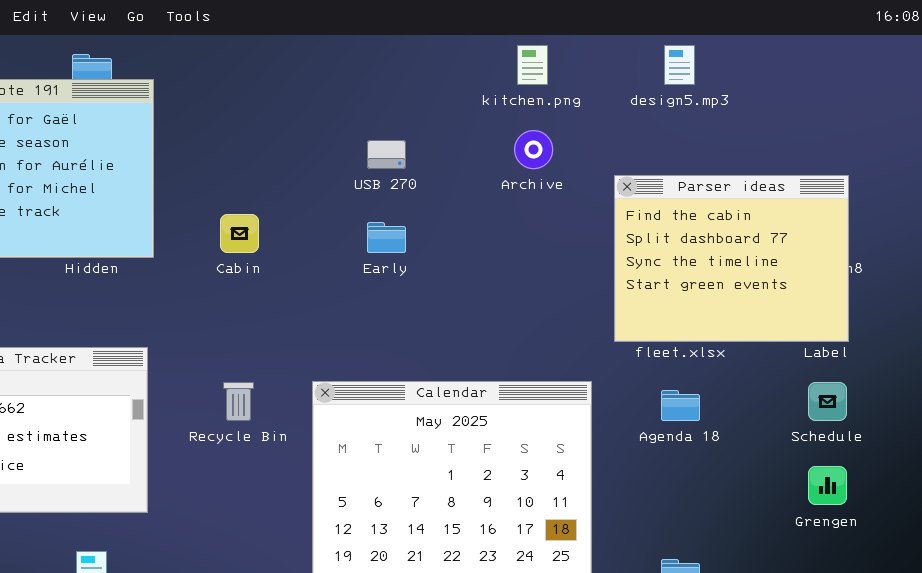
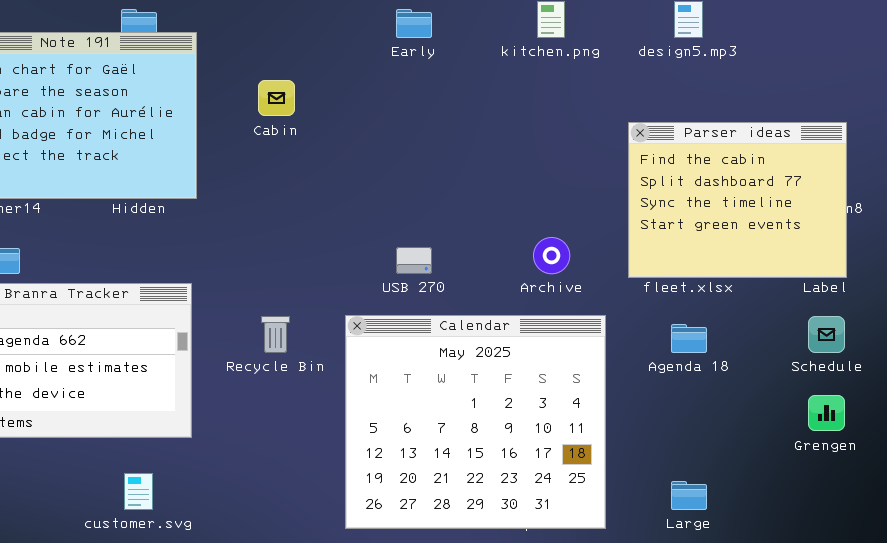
Archive: [514,130,553,169] -> [533,237,570,274], moved
USB 270: [367,140,406,169] -> [396,247,432,274], moved
Cabin: [220,214,259,253] -> [258,80,295,116], moved
Early: [367,222,406,253] -> [396,9,432,38], moved

